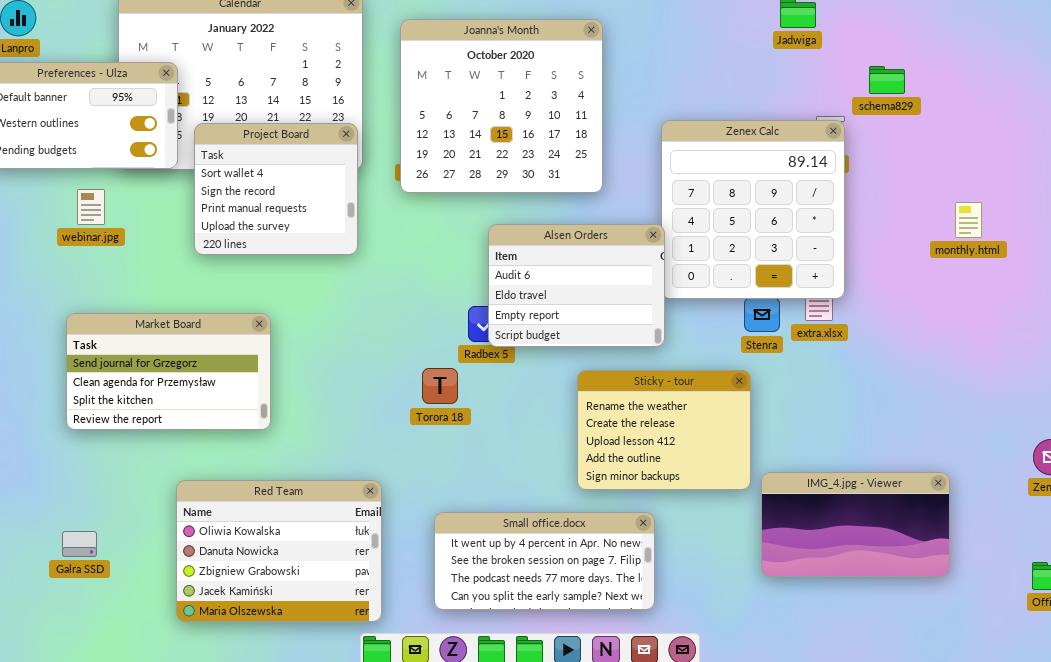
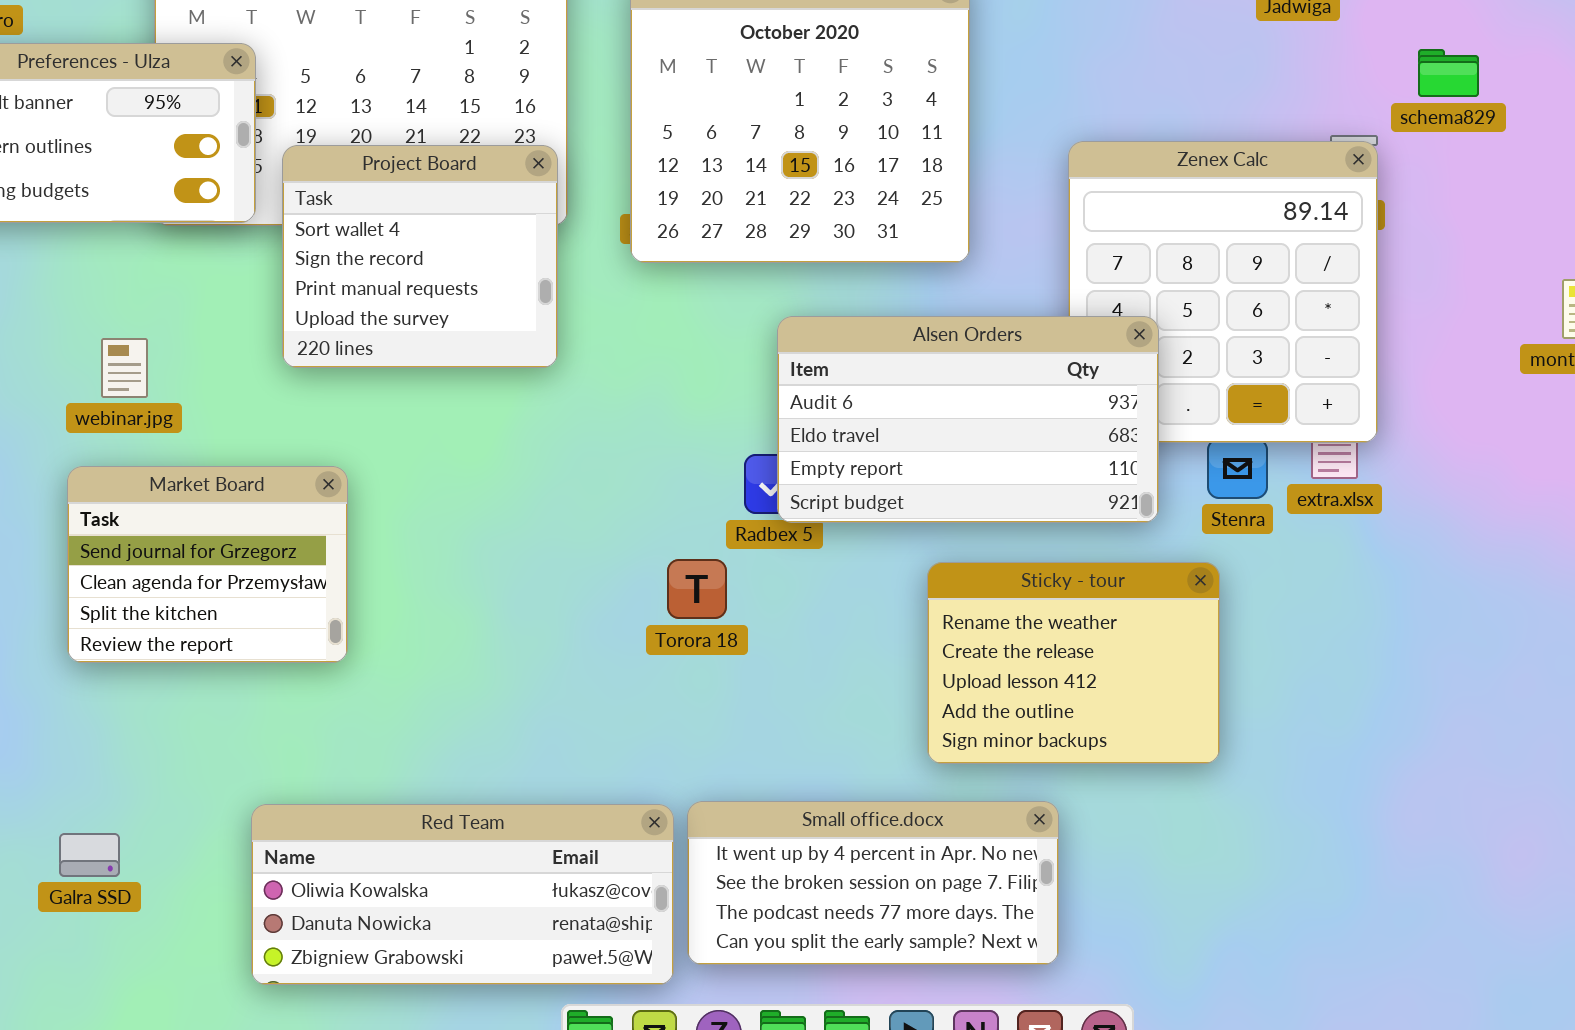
webinar.jpg: [77,189,105,225] -> [101,338,148,398], moved
Alsen Orders: [488,224,665,347] -> [777,316,1159,523], resized
Market Board: [66,313,271,430] -> [67,466,348,663], resized
IMG_4.jpg - Viewer: [761,472,950,577] -> none, closed
Red Team: [176,480,382,622] -> [251,804,674,985], resized

